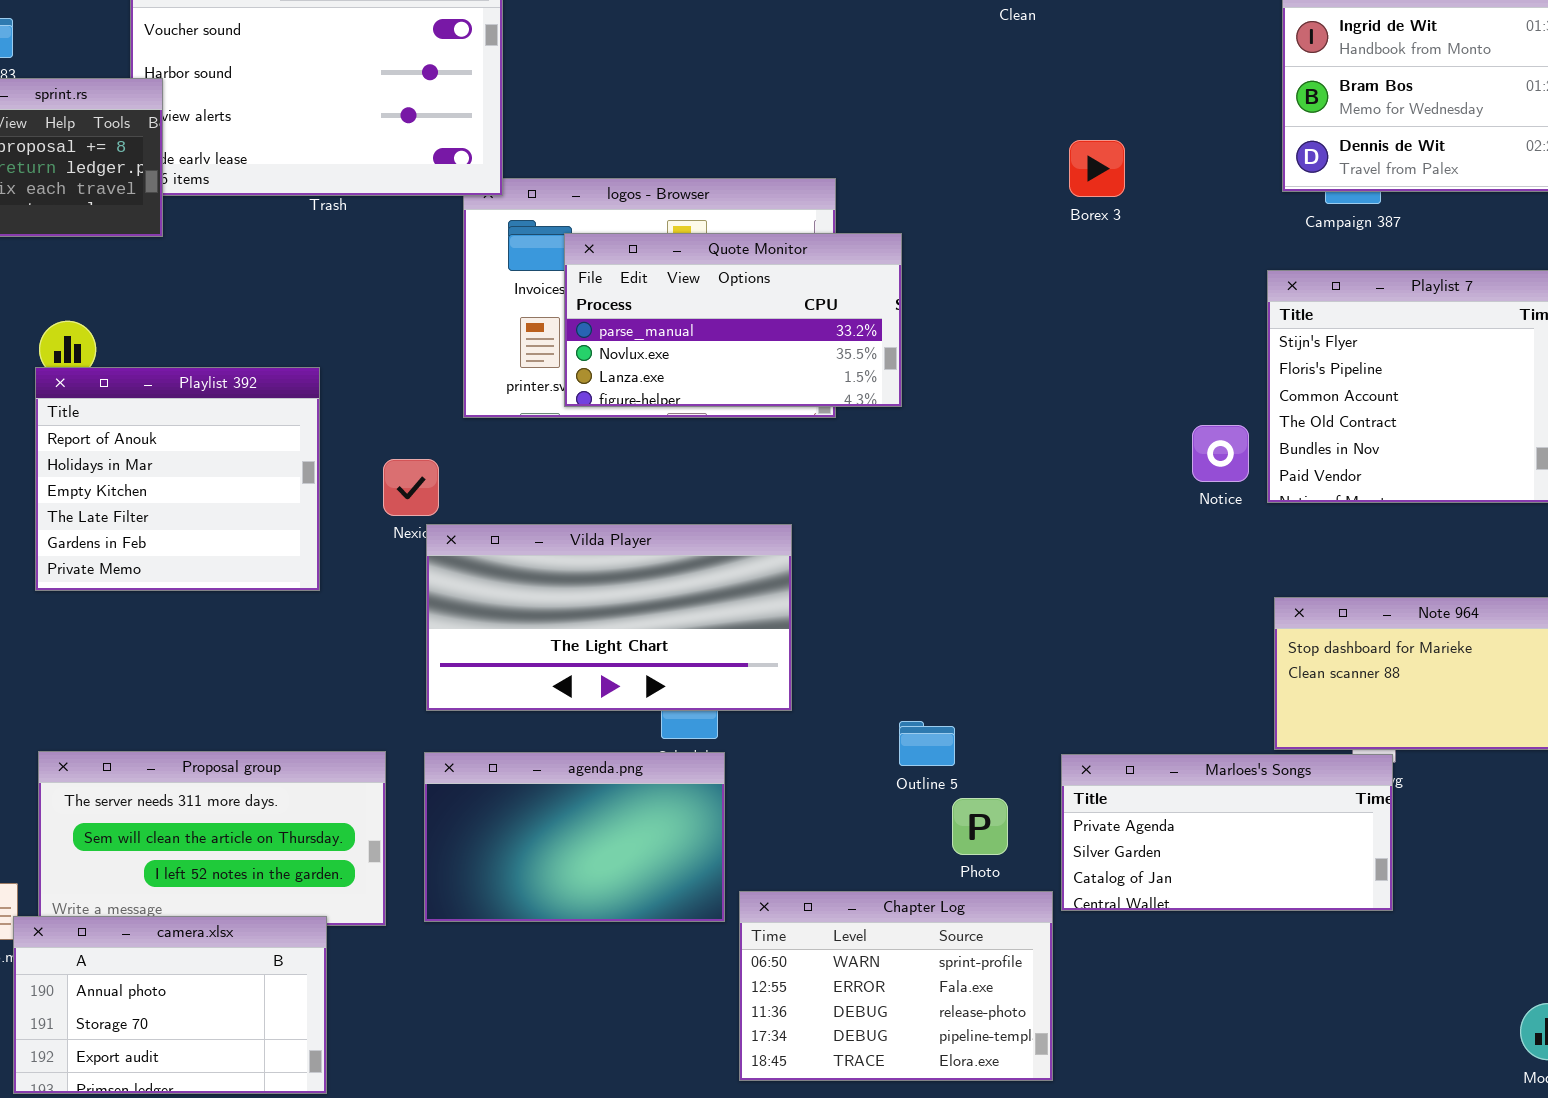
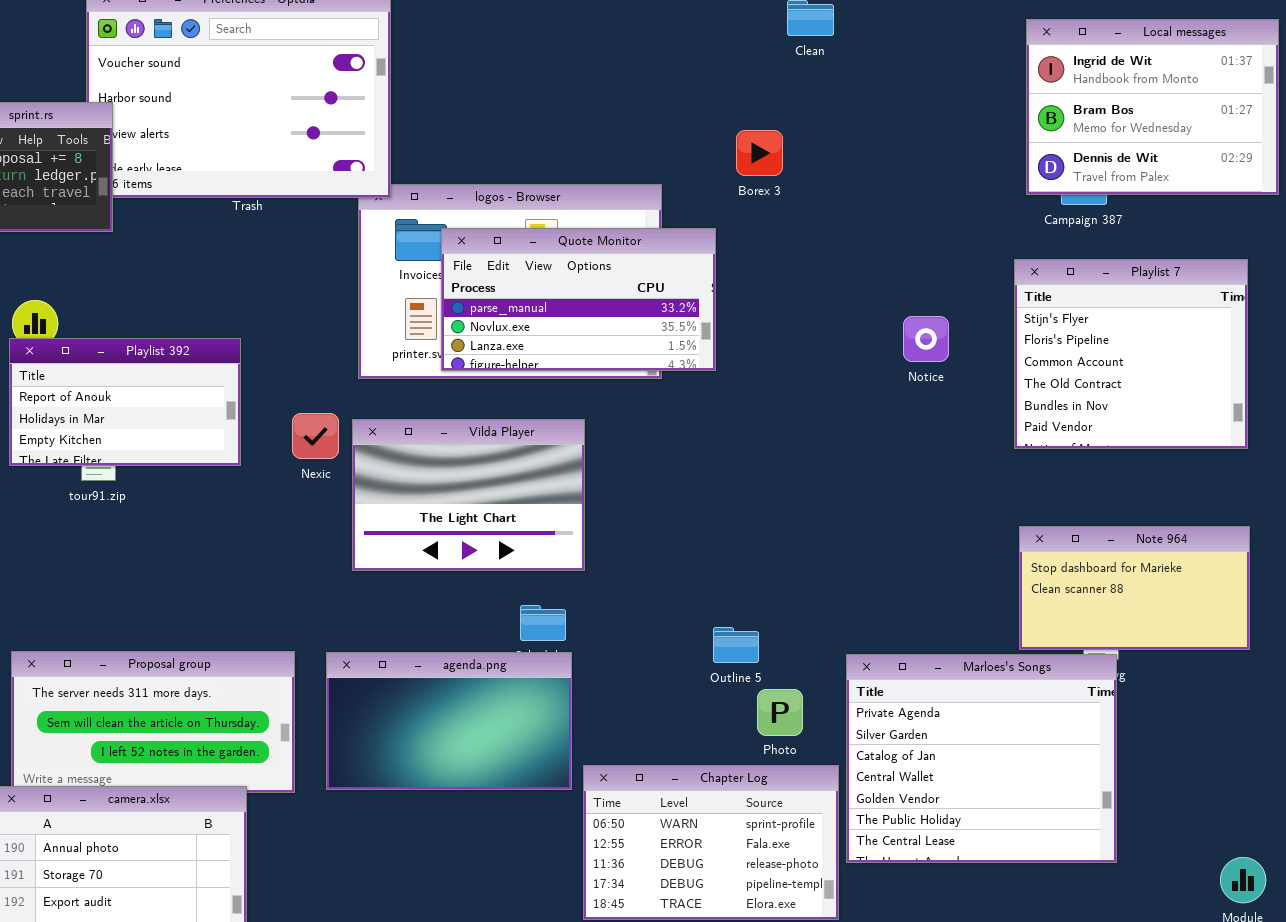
Borex 3: [1069,140,1125,197] -> [736,130,783,176], moved
Playlist 392: [35,367,320,591] -> [9,338,241,466], resized
Notice: [1192,425,1249,482] -> [903,316,949,362], moved
Vilda Player: [426,524,792,711] -> [352,419,585,571], moved, resized
Marloes's Songs: [1061,754,1393,911] -> [846,654,1117,863], resized

